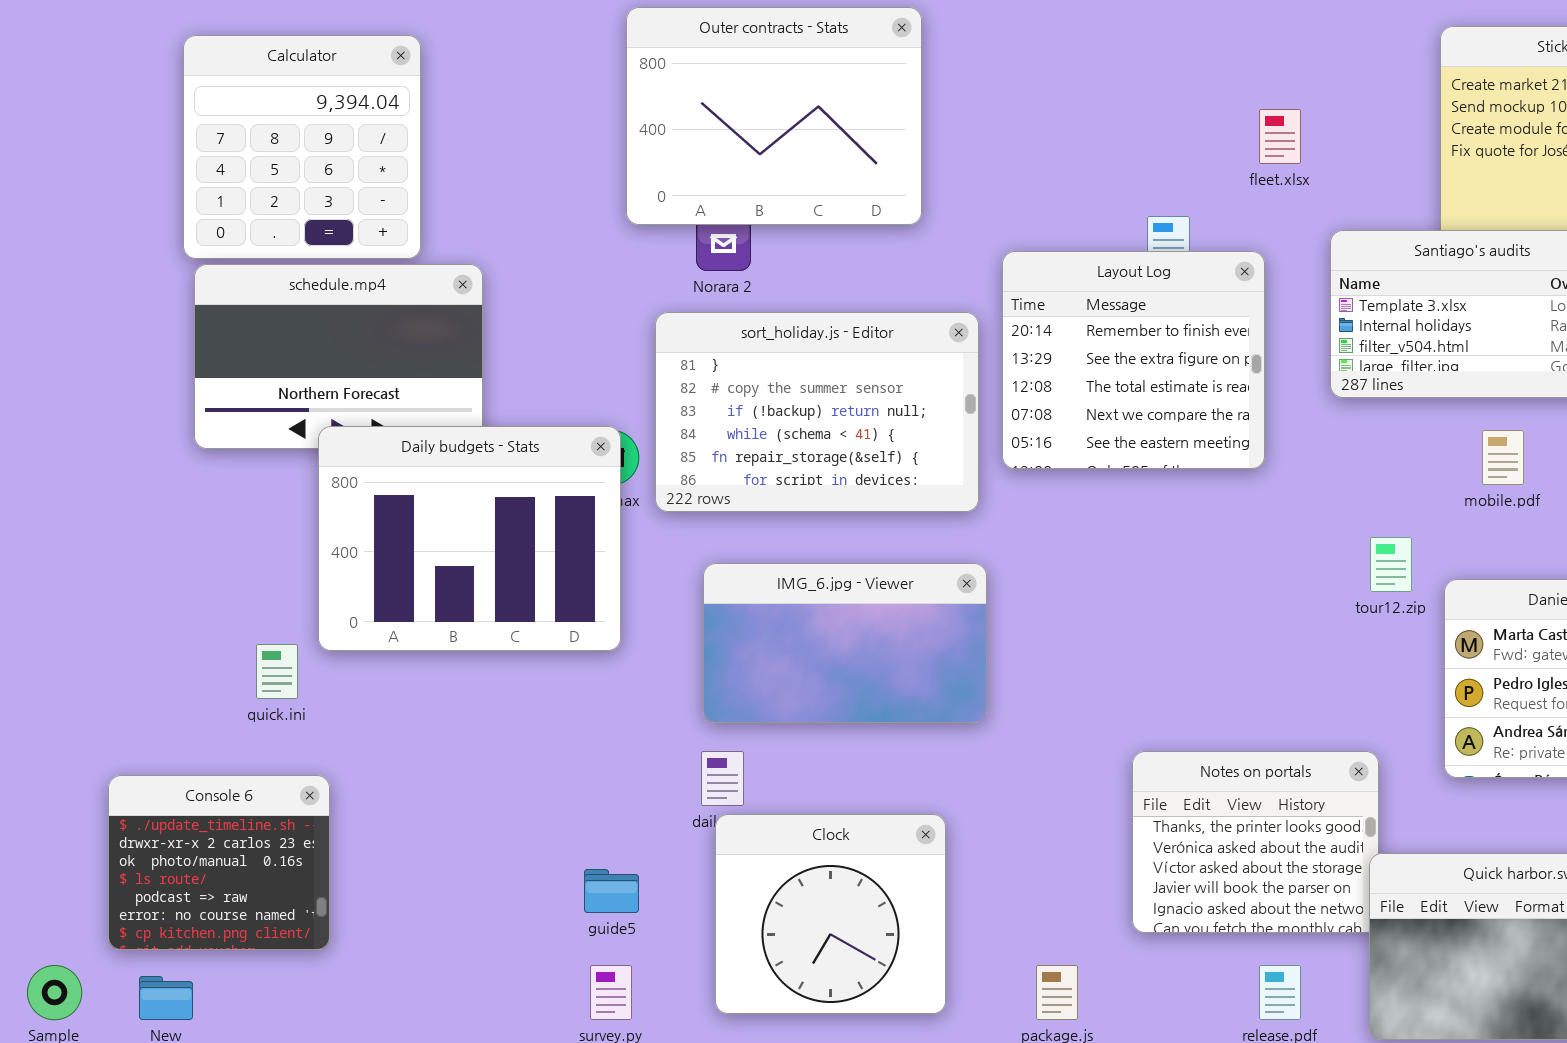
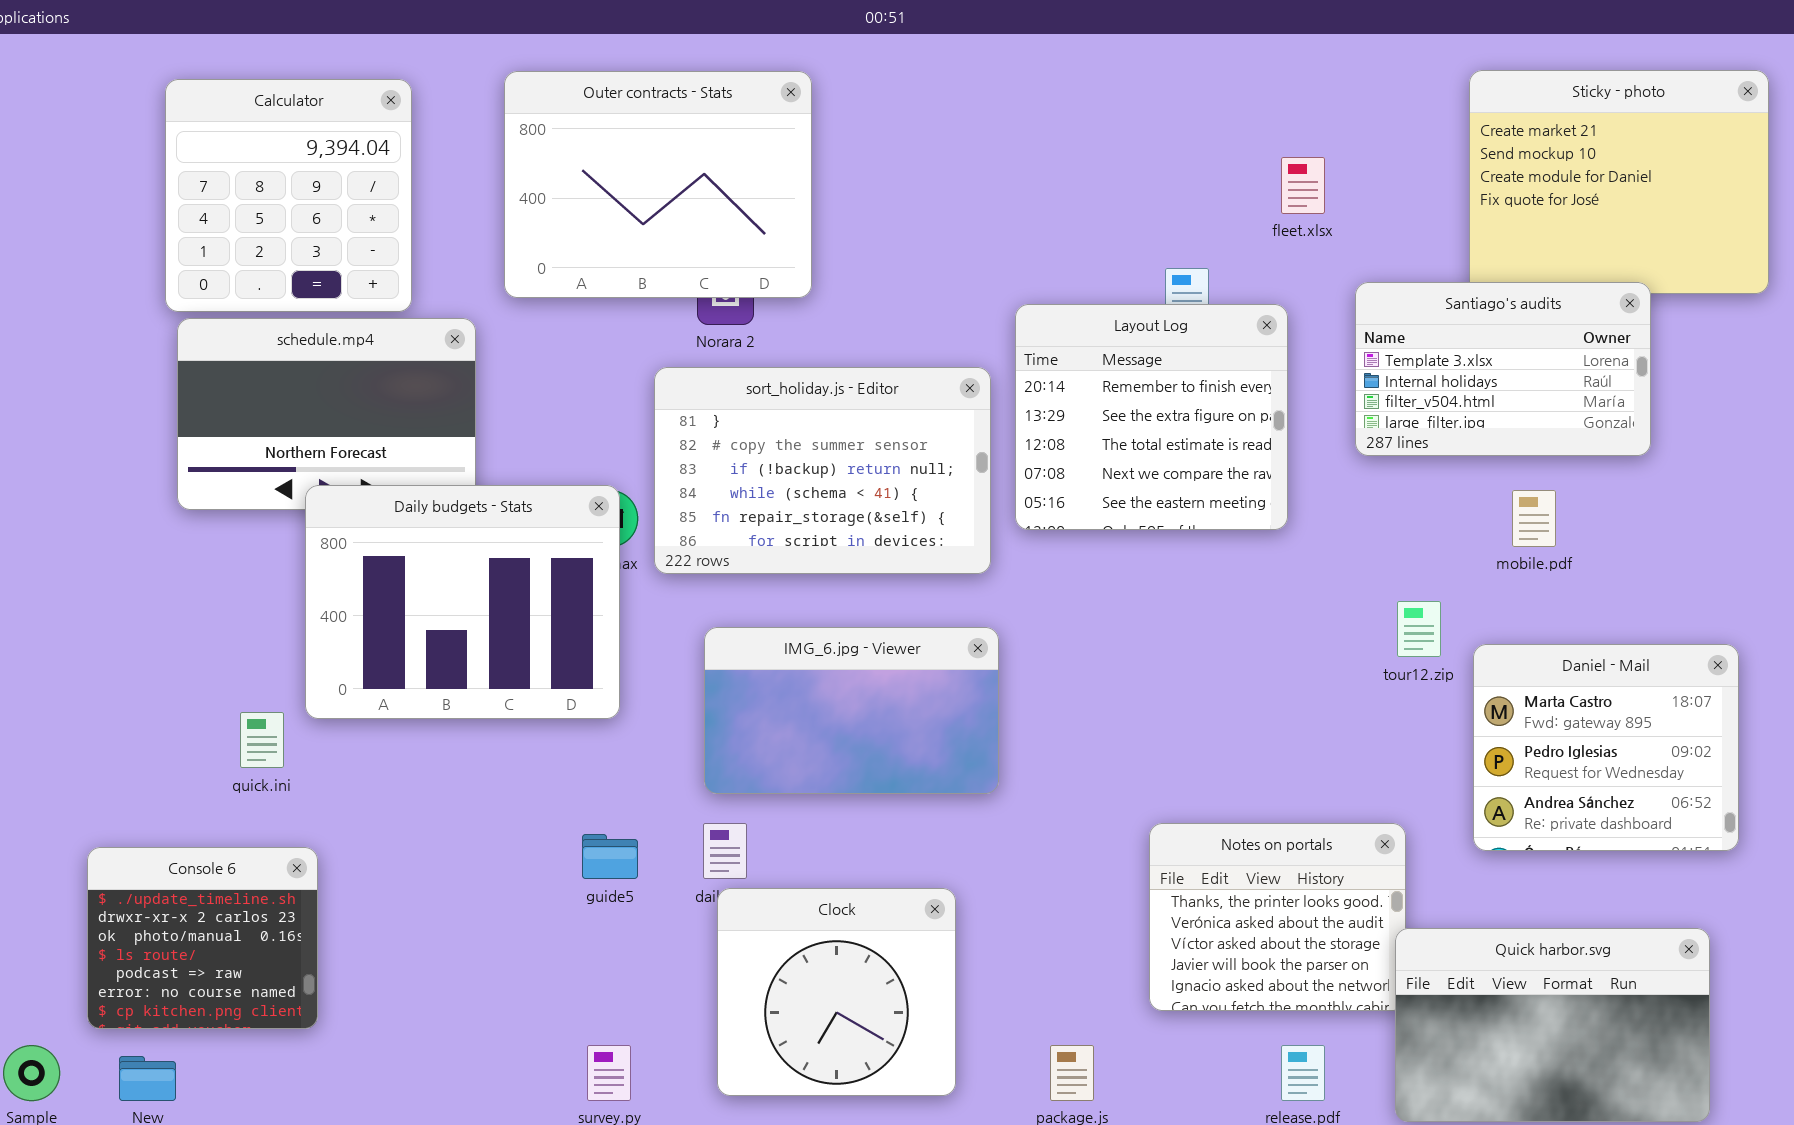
Outer contracts - Stats: [626,7,922,225] -> [504,71,812,298], moved
guide5: [584,869,639,913] -> [582,834,638,879], moved

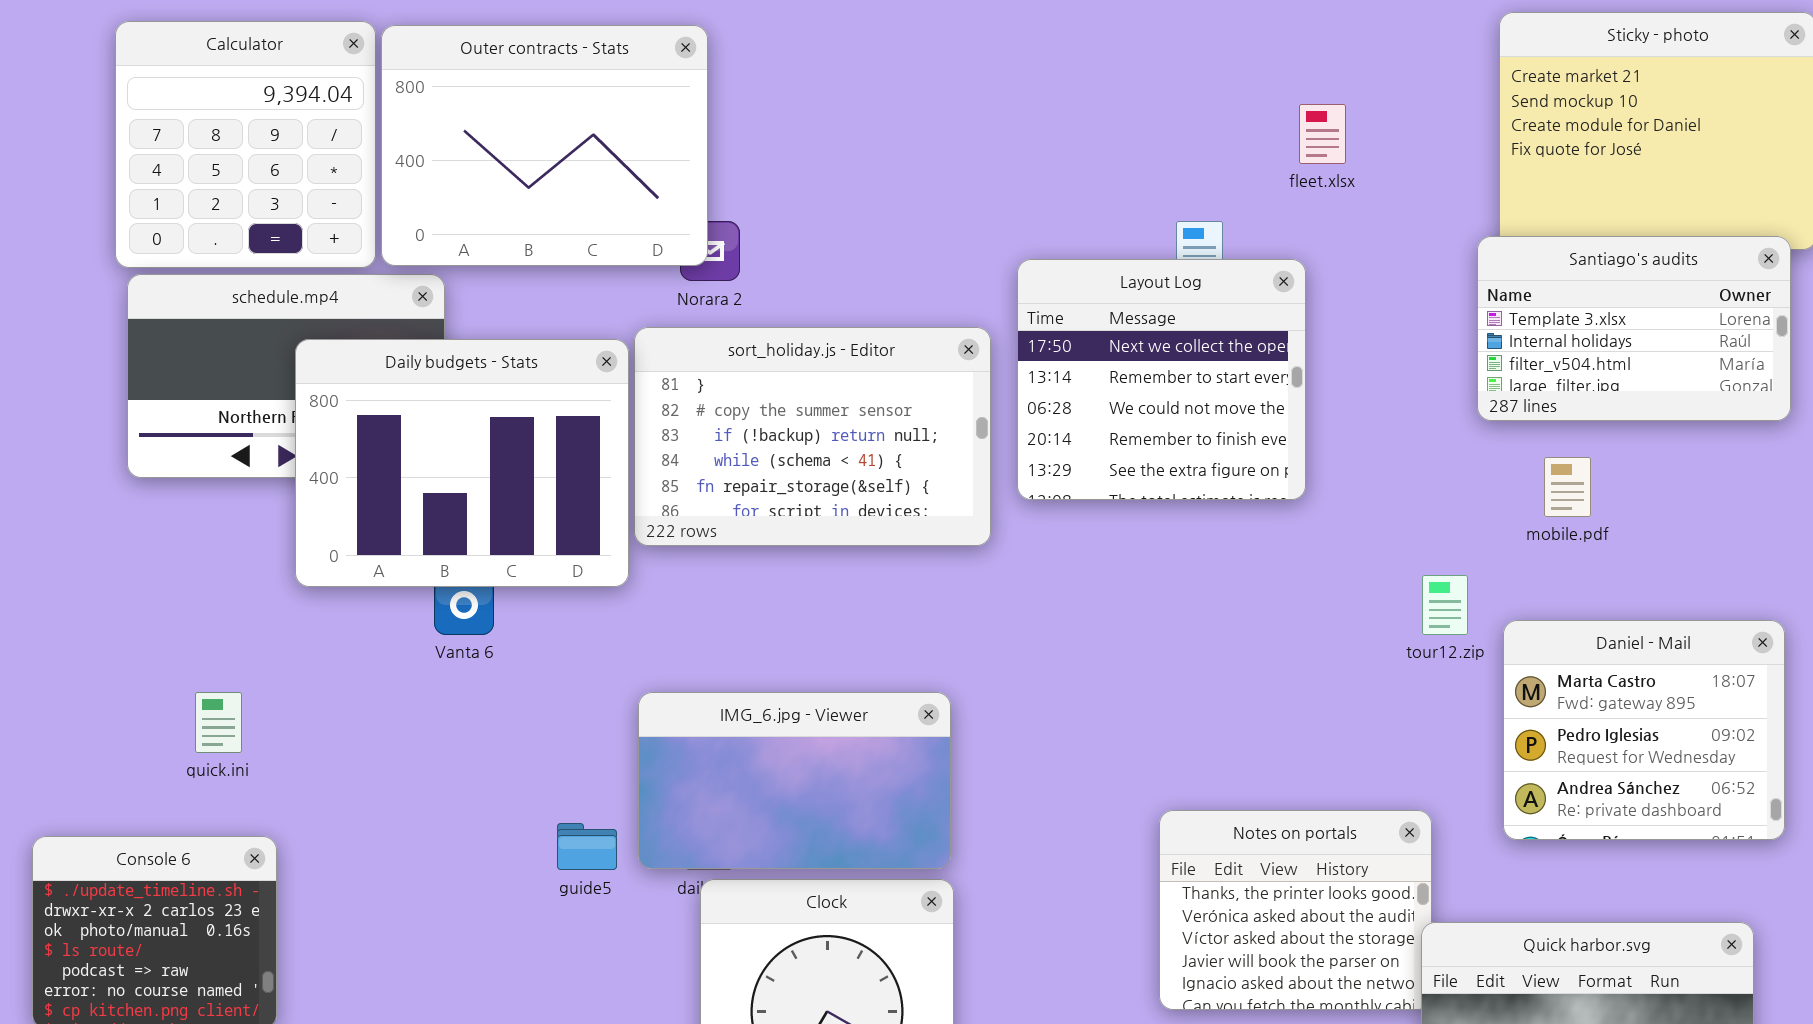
Outer contracts - Stats: [504,71,812,298] -> [381,25,708,266], moved
Santiago's audits: [1355,282,1651,456] -> [1477,236,1791,421], moved
Layout Log: [1015,304,1288,530] -> [1017,259,1306,500], scrolled up 3 rows
Daily budgets - Stats: [305,485,620,719] -> [295,339,629,587], moved
IMG_6.jpg - Viewer: [704,627,999,794] -> [638,692,951,869], moved

